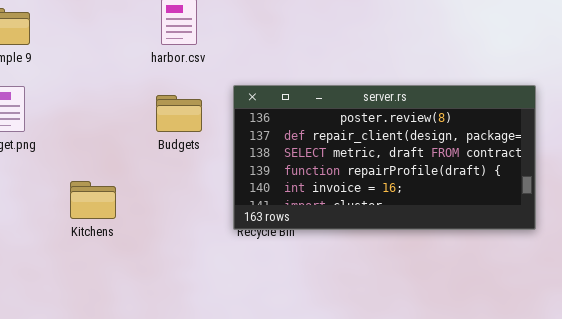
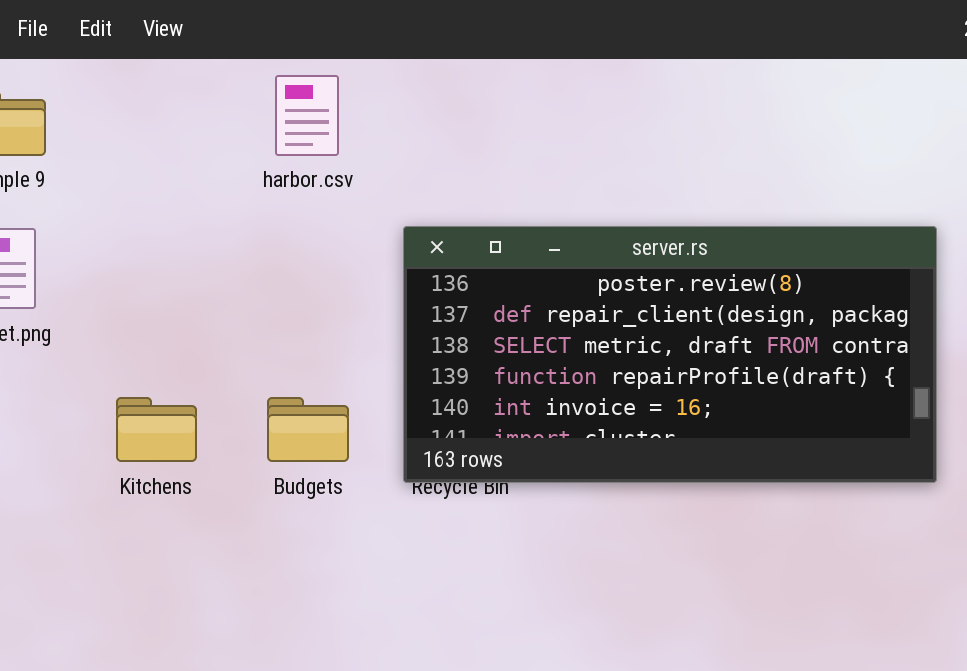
Budgets: [156,95,202,132] -> [267,397,349,462], moved

